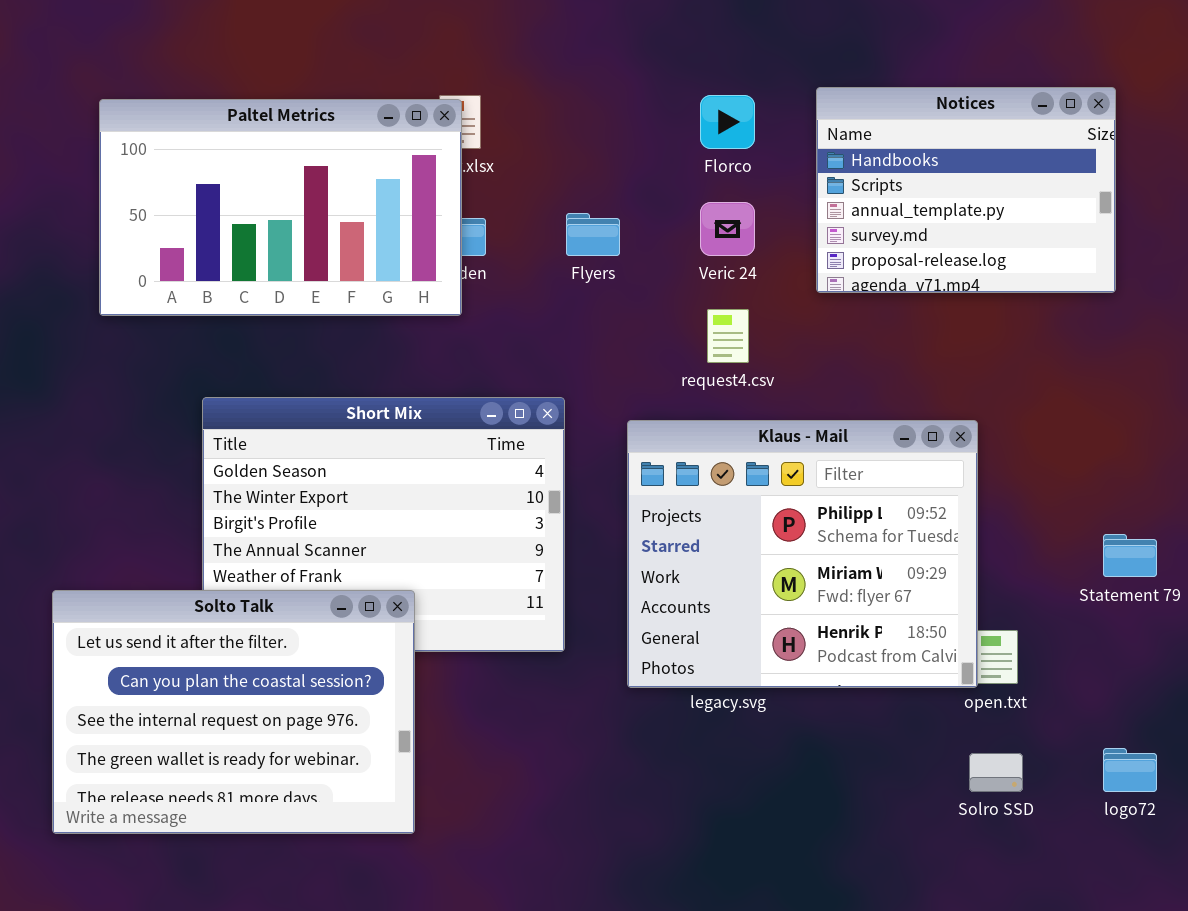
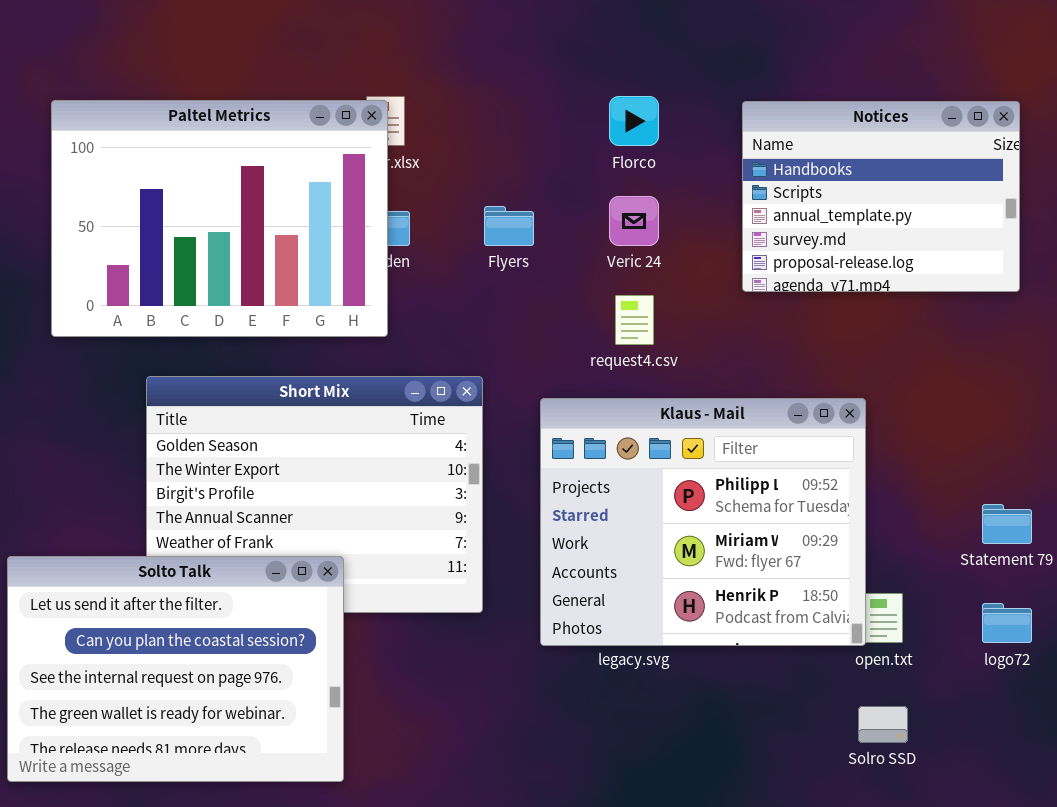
Notices: [816,87,1116,293] -> [742,101,1020,292], moved
Paltel Metrics: [99,99,462,316] -> [51,100,388,337], resized
logo72: [1103,748,1157,792] -> [982,603,1032,643], moved

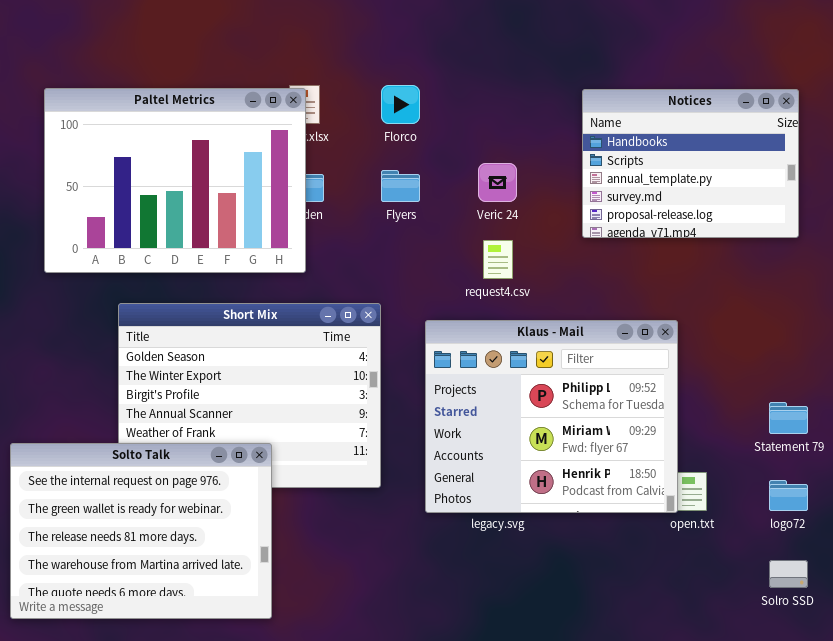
Florco: [609,96,659,146] -> [381,85,420,124], moved
Solto Talk: [7,556,344,782] -> [10,443,272,619], scrolled down 2 rows
Solro SSD: [858,706,908,743] -> [769,560,808,588], moved

